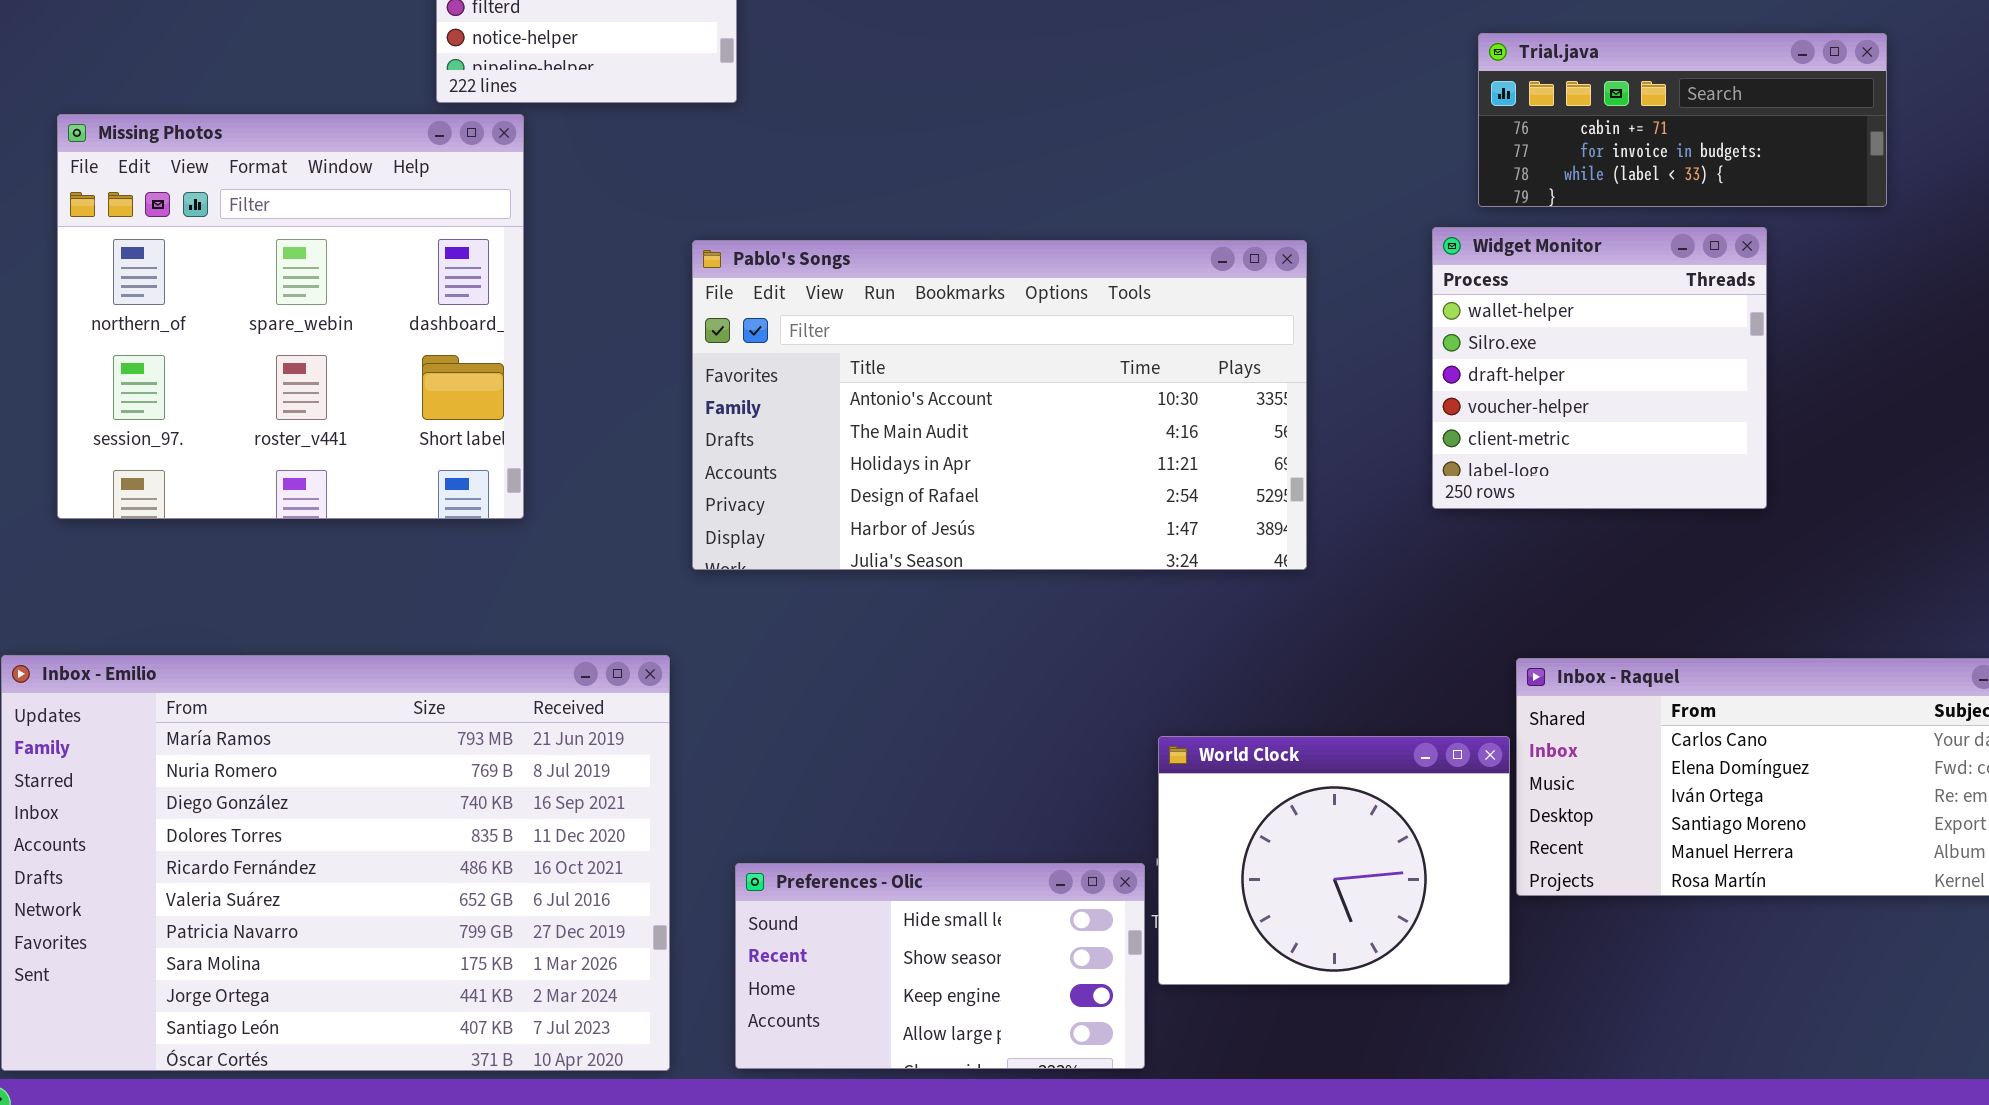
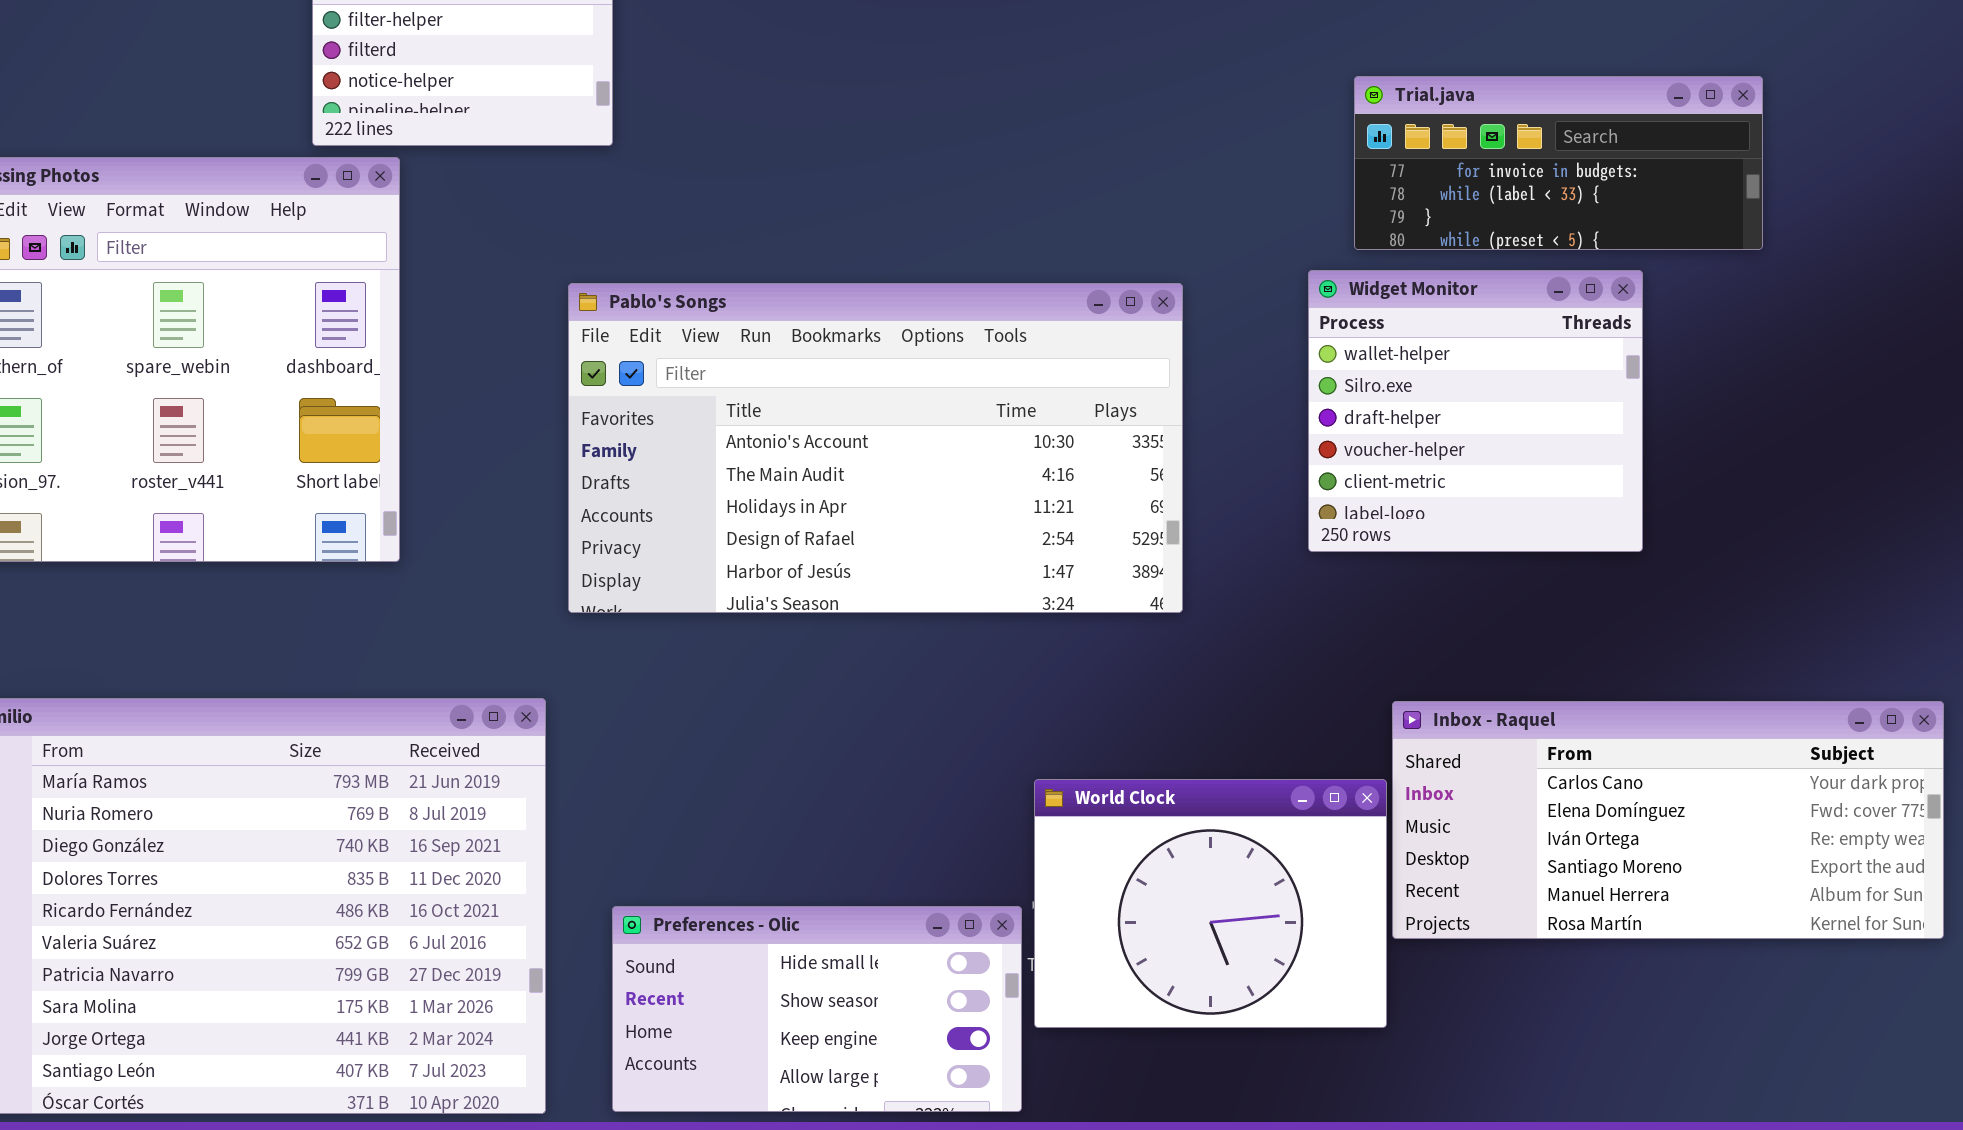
Trial.java: [1478,33,1887,207] -> [1354,76,1763,250], scrolled down 1 row

